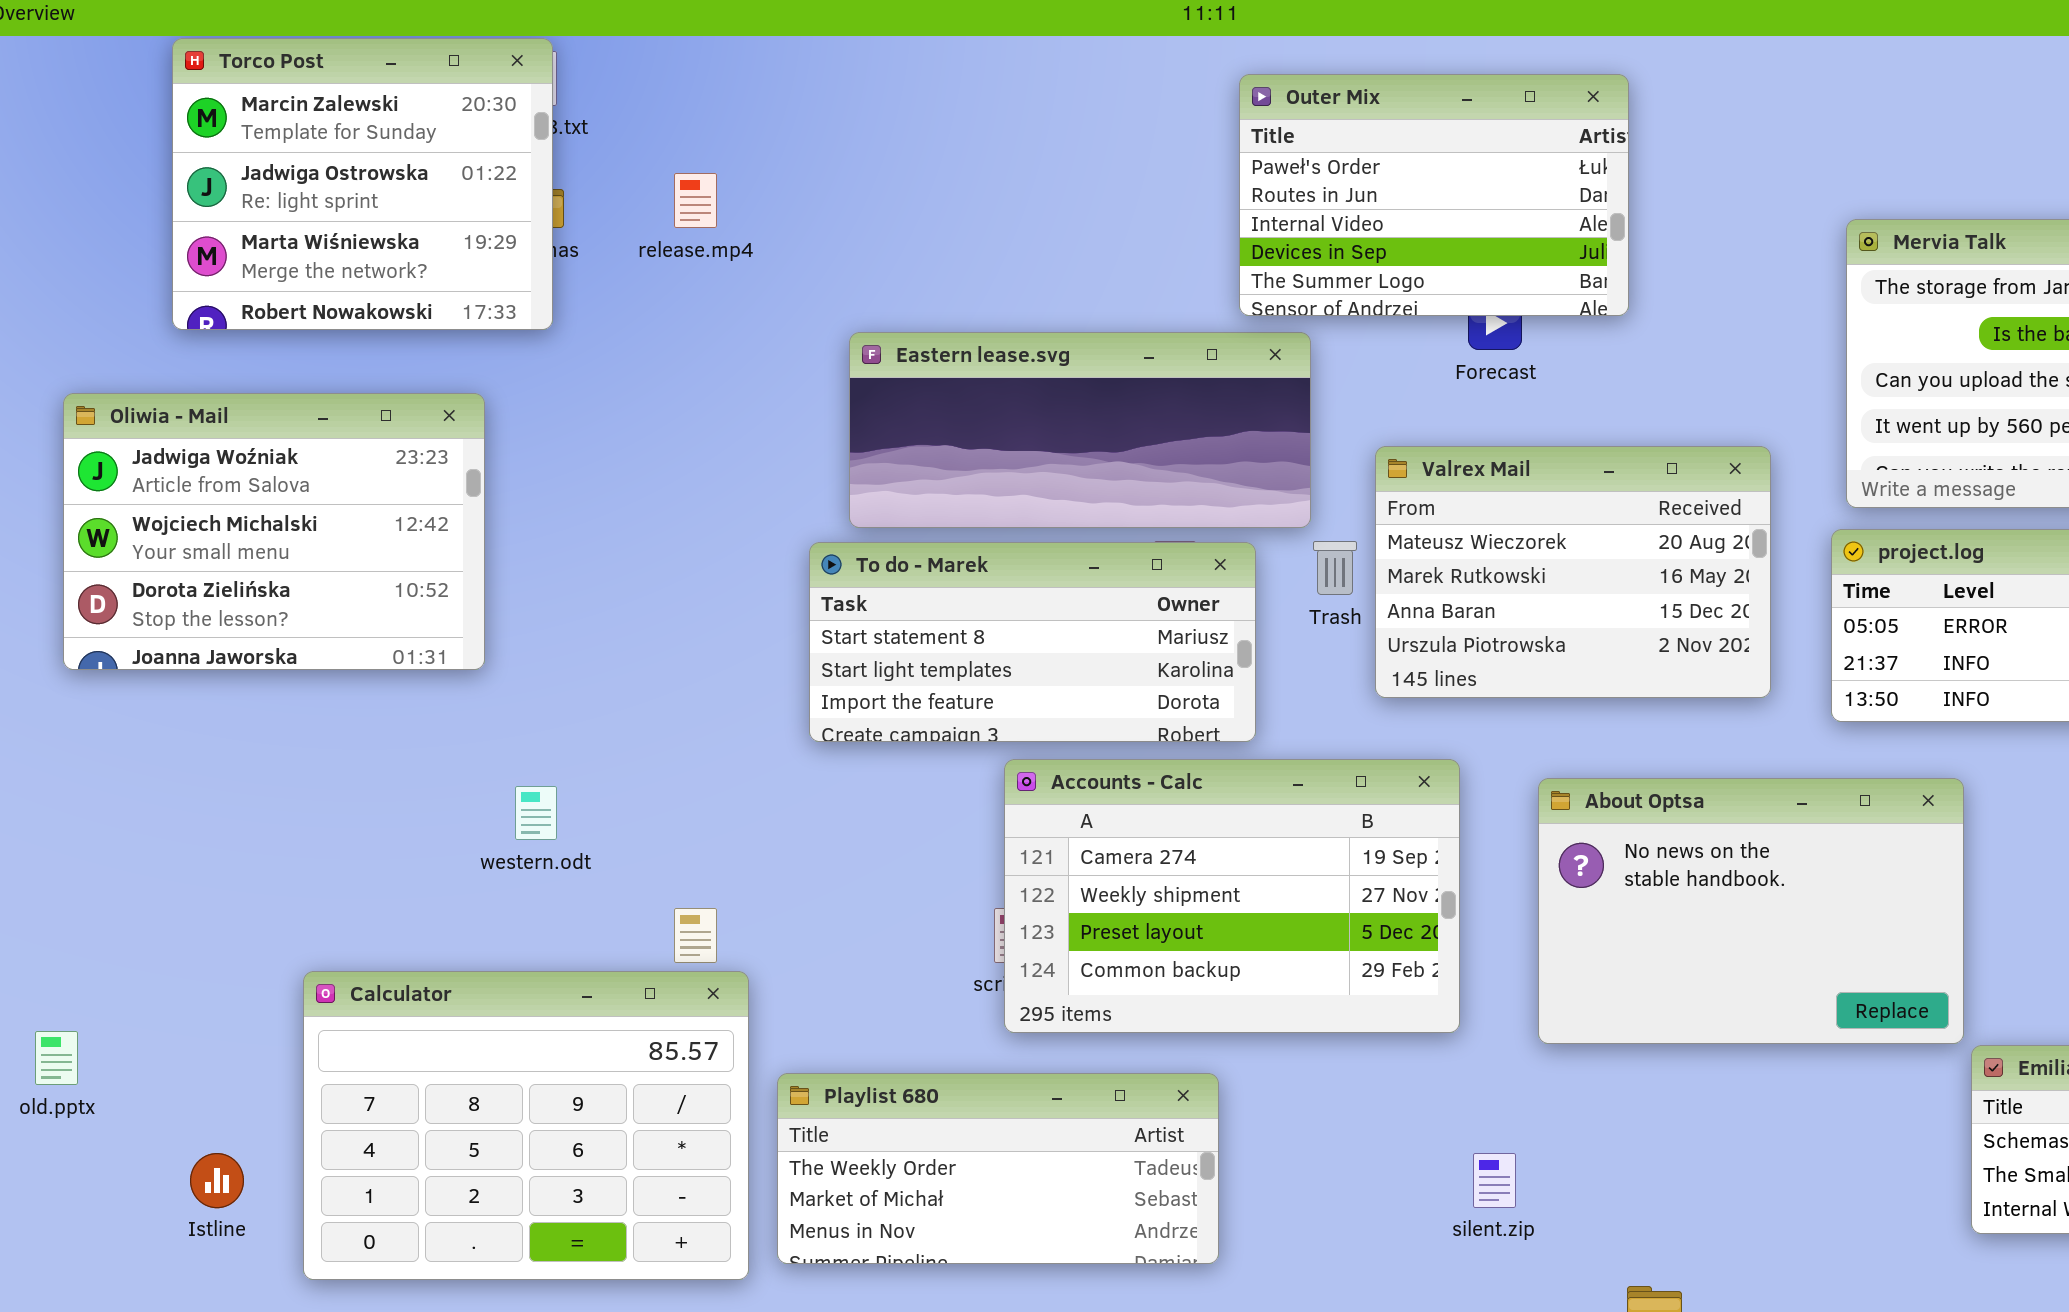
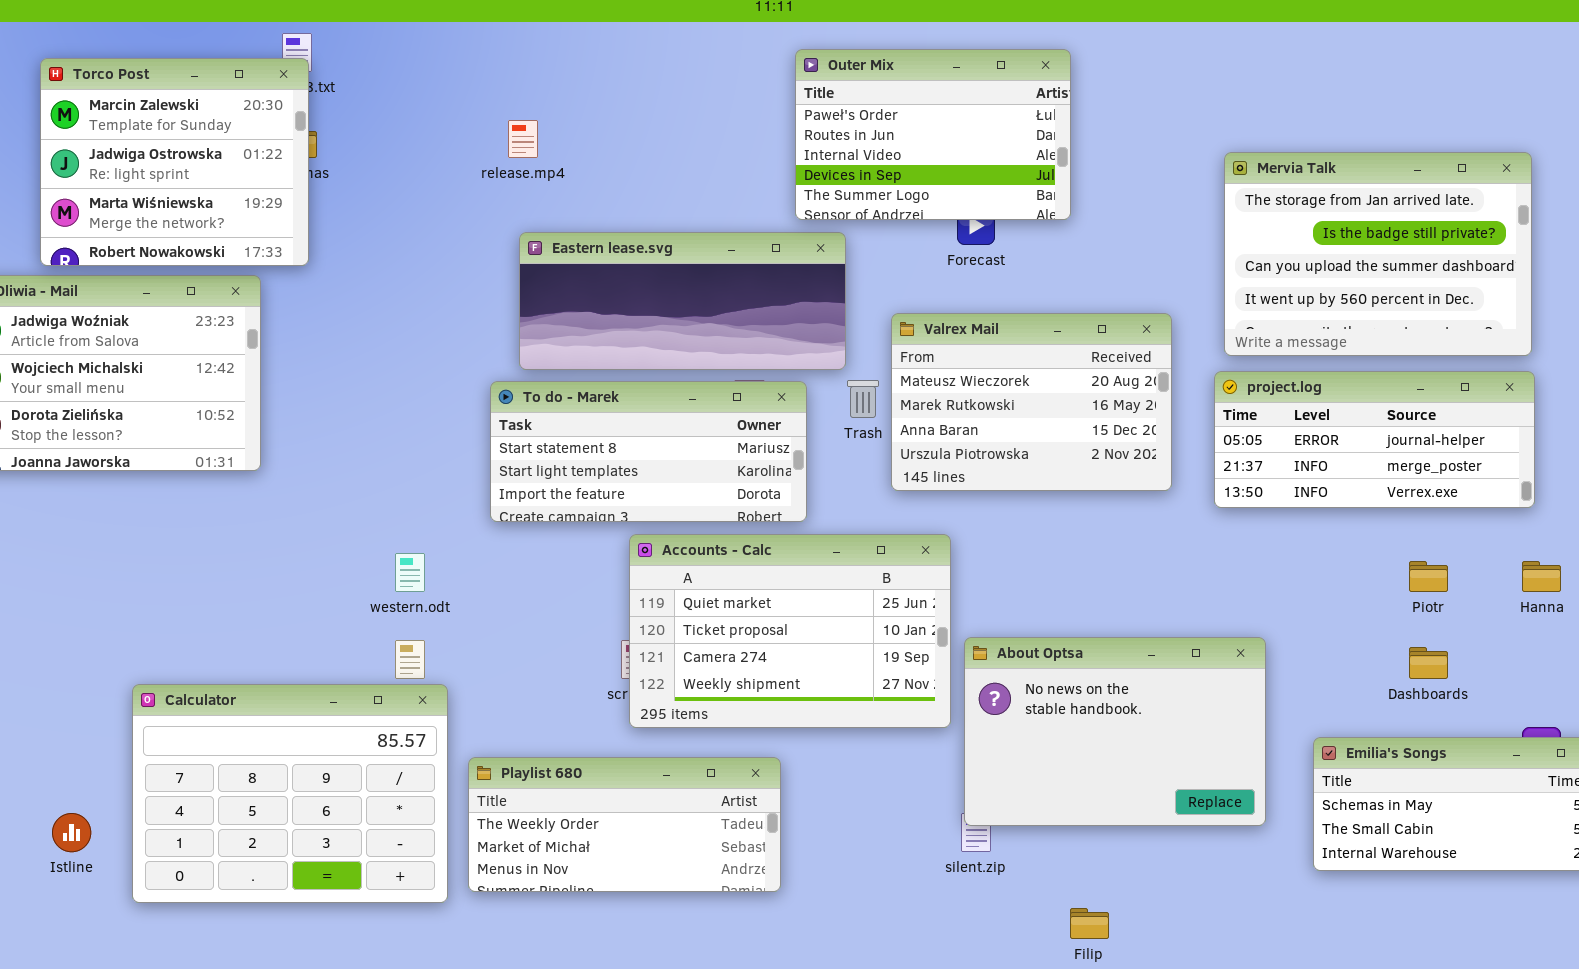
Torco Post: [172,38,553,330] -> [40,58,309,266], moved
release.mp4: [674,173,717,228] -> [508,120,538,158], moved
Accounts - Calc: [1004,759,1460,1033] -> [629,534,951,728], scrolled up 2 rows
About Optsa: [1538,778,1964,1044] -> [964,637,1266,826], moved
western.odt: [515,786,557,840] -> [395,553,425,592], moved

